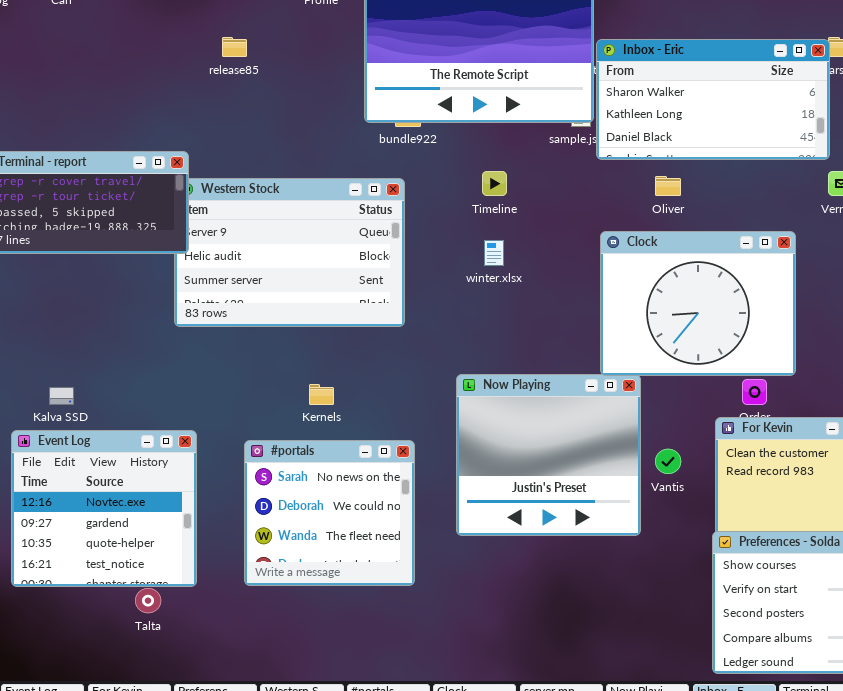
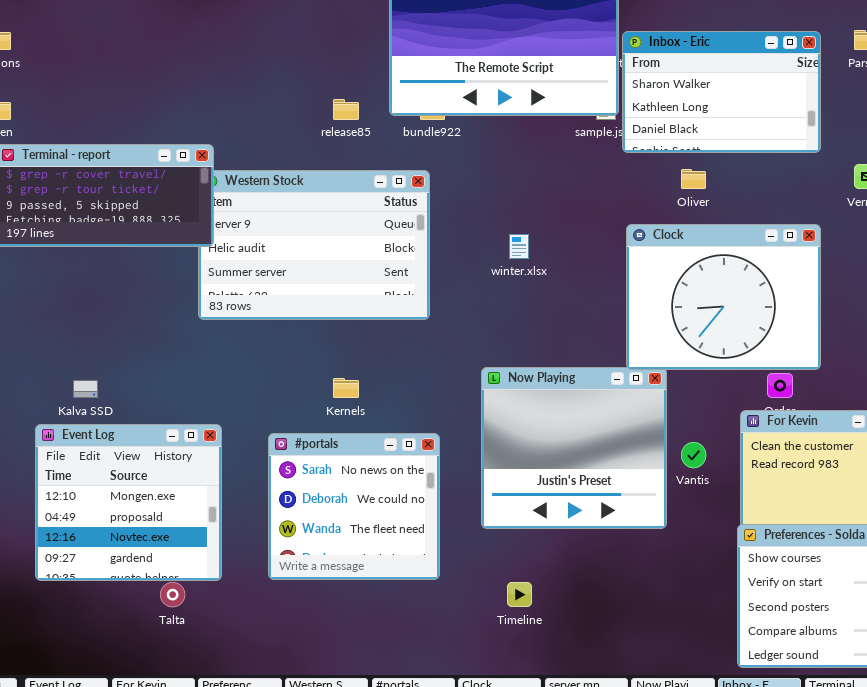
release85: [222,37,247,57] -> [333,99,359,120], moved
Inbox - Eric: [596,39,830,160] -> [622,31,821,153], resized
Timeline: [482,171,507,196] -> [507,582,532,607], moved
Event Log: [11,430,197,587] -> [35,424,222,581], scrolled up 2 rows

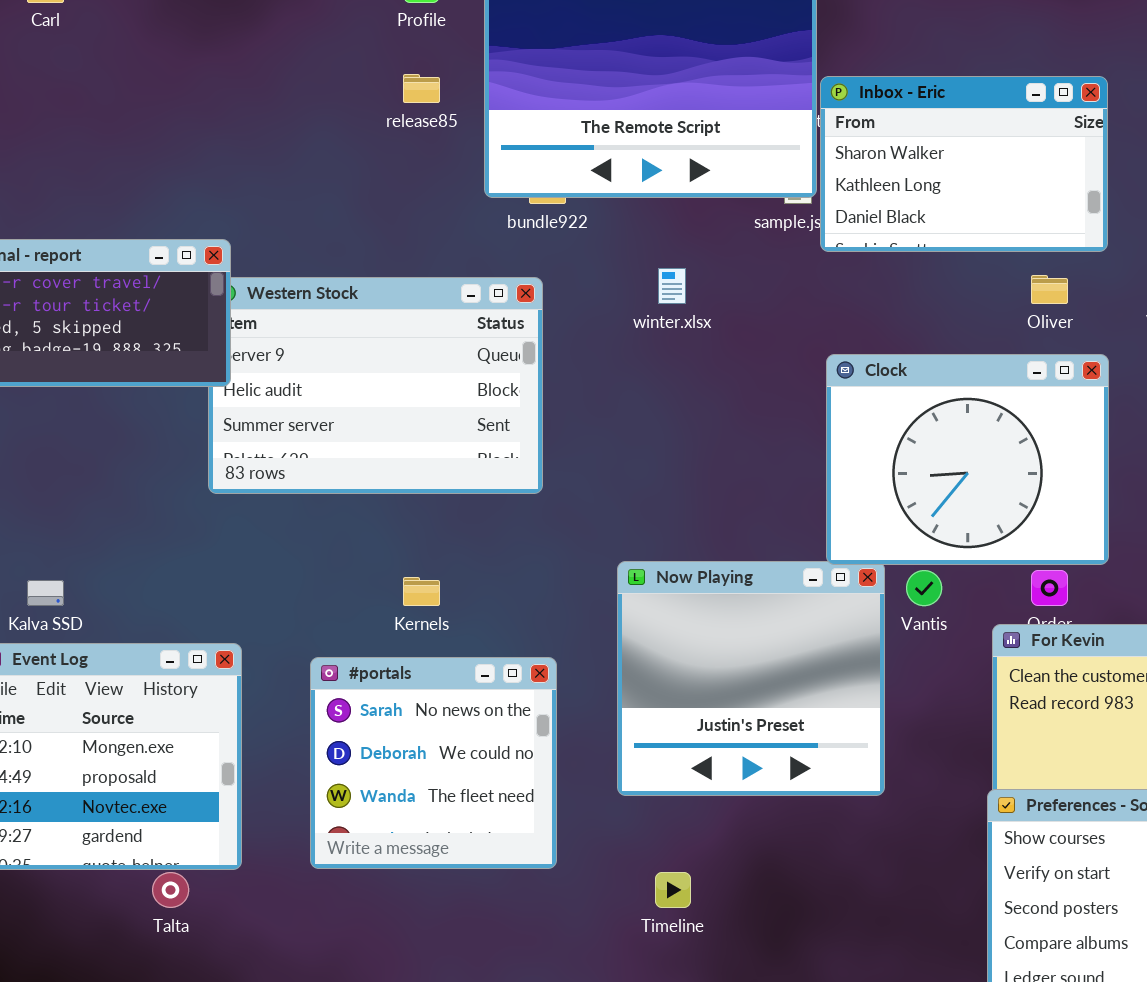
release85: [333,99,359,120] -> [403,74,440,103], moved
Oliver: [681,169,706,189] -> [1031,275,1068,304], moved
winter.xlsx: [509,234,529,259] -> [658,268,686,304], moved
Vantis: [681,442,706,468] -> [906,570,942,606], moved

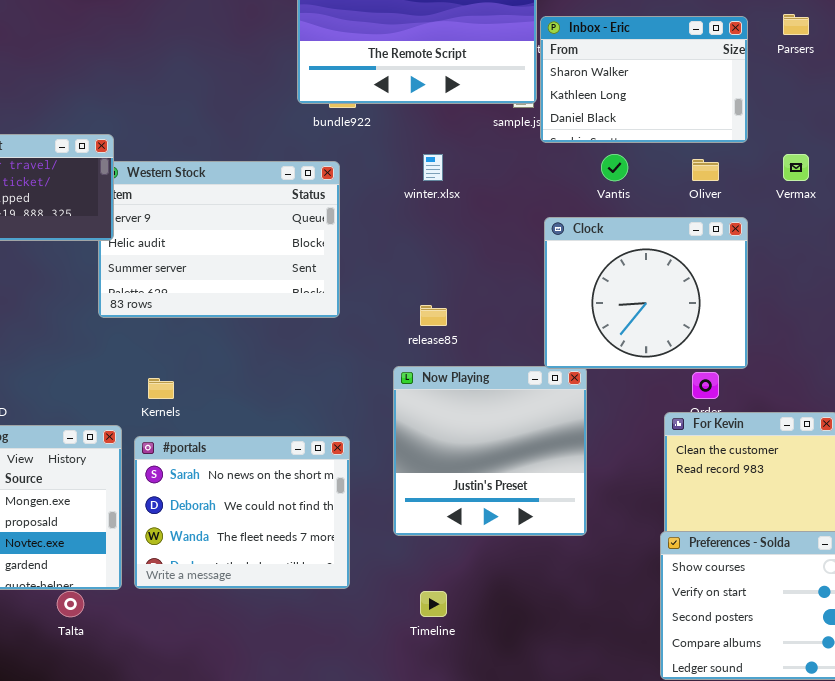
release85: [403,74,440,103] -> [420,305,447,326], moved
Vantis: [906,570,942,606] -> [601,154,628,181], moved
Kernels: [403,577,440,606] -> [148,378,174,399], moved
#portals: [310,657,557,869] -> [134,436,350,589], resized

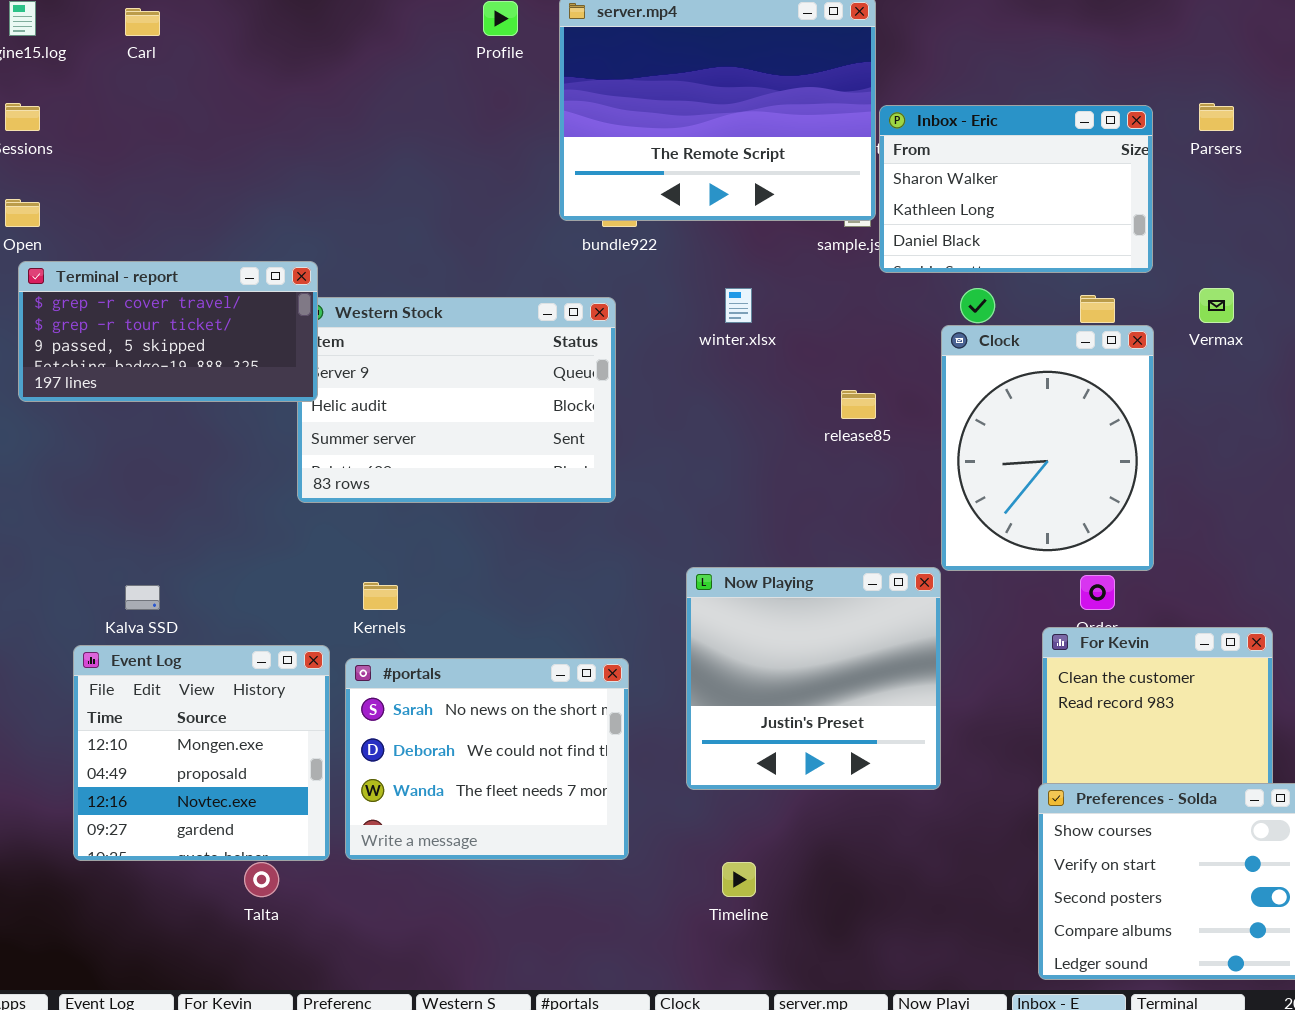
Clock: [544,217,748,369] -> [941,325,1154,571], resized
release85: [420,305,447,326] -> [841,390,876,419], moved

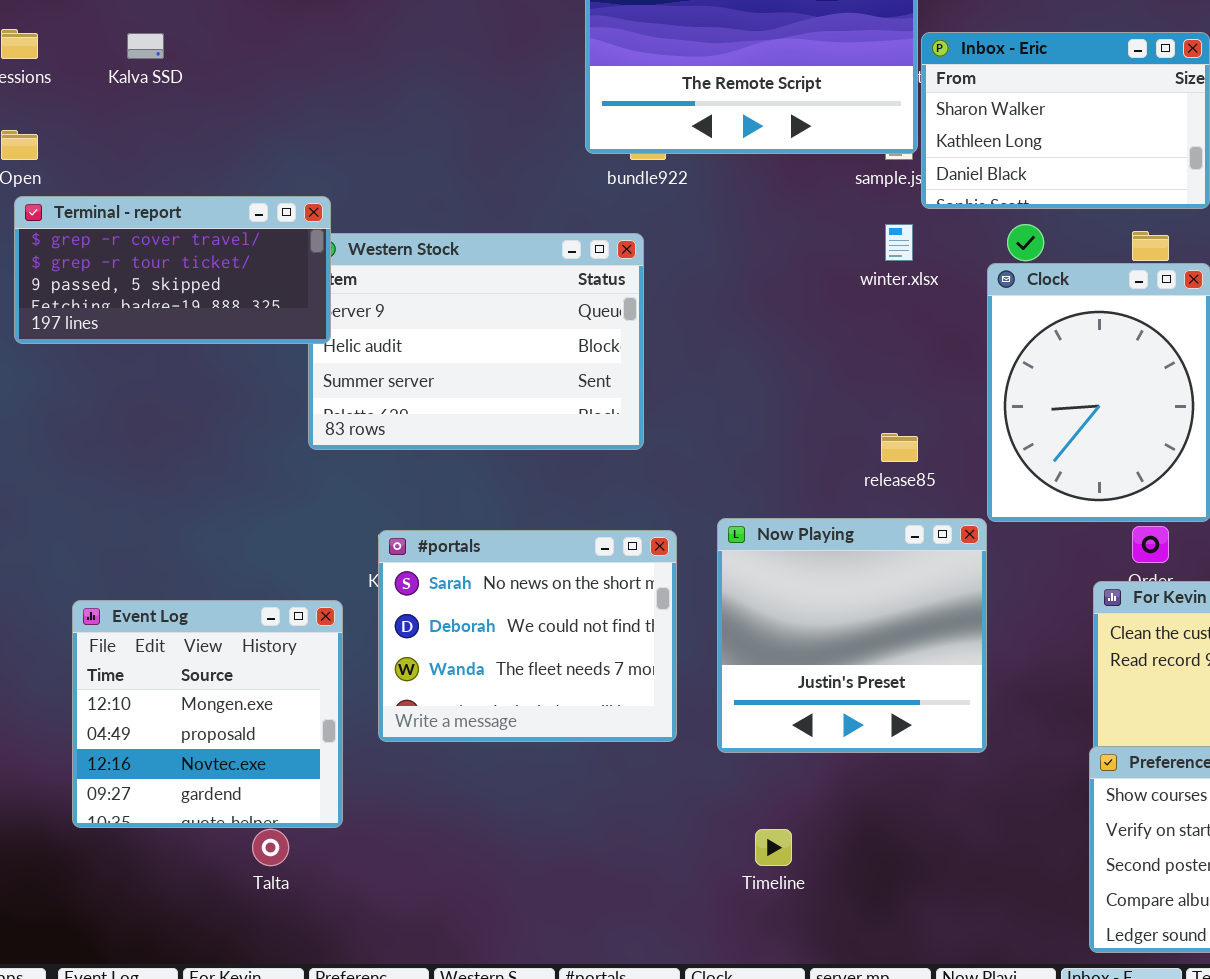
winter.xlsx: [725,288,752,323] -> [885,224,913,261], moved
release85: [841,390,876,419] -> [881,433,918,462], moved
Kalva SSD: [125,585,160,610] -> [127,33,164,59], moved
#portals: [345,658,629,860] -> [378,530,677,742], moved

